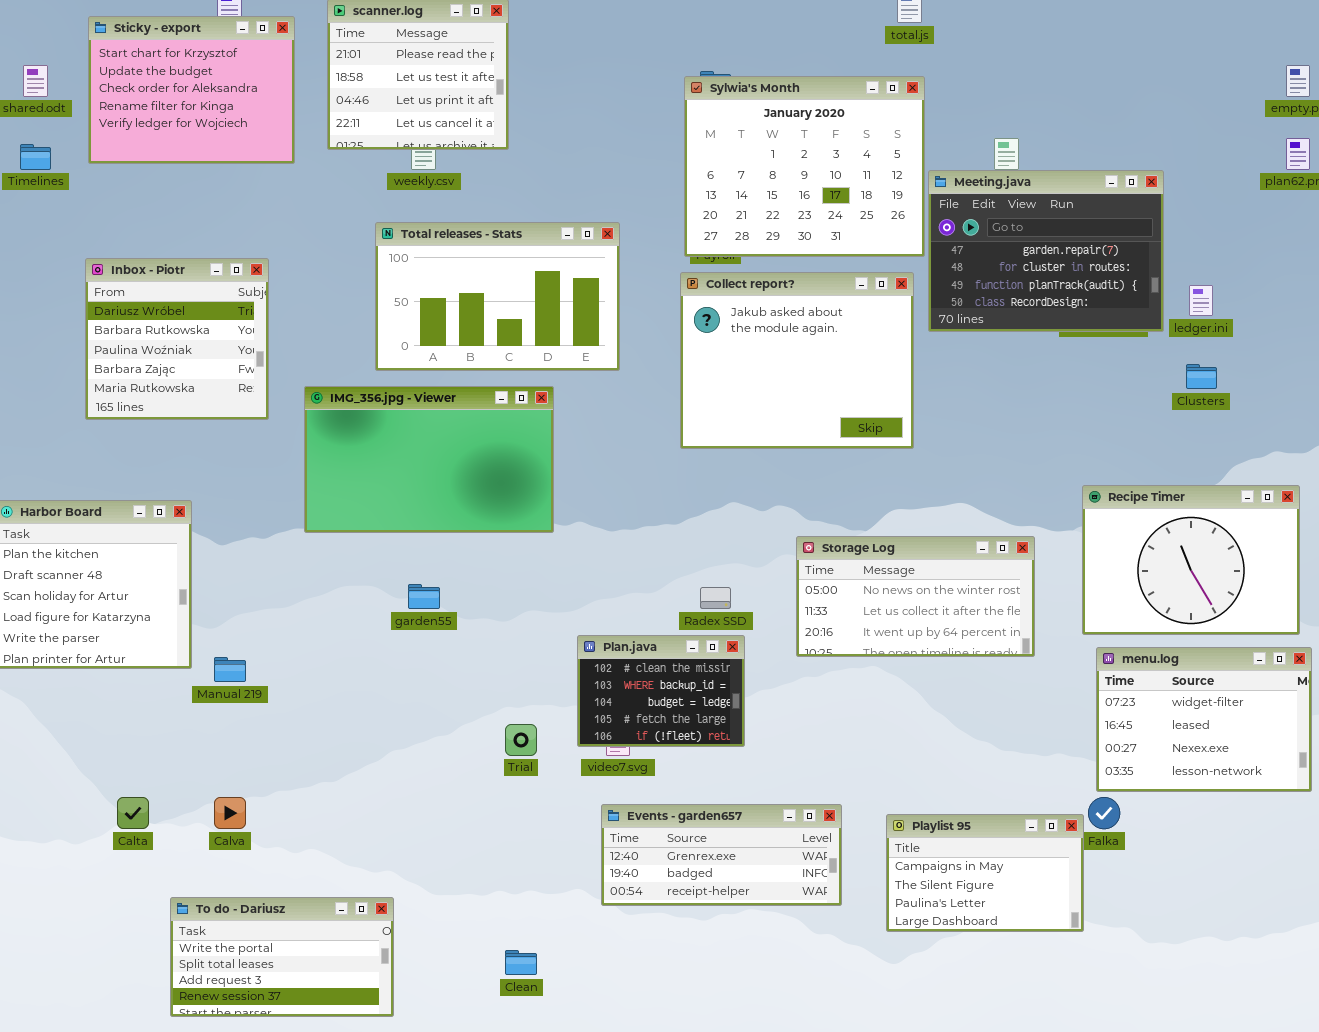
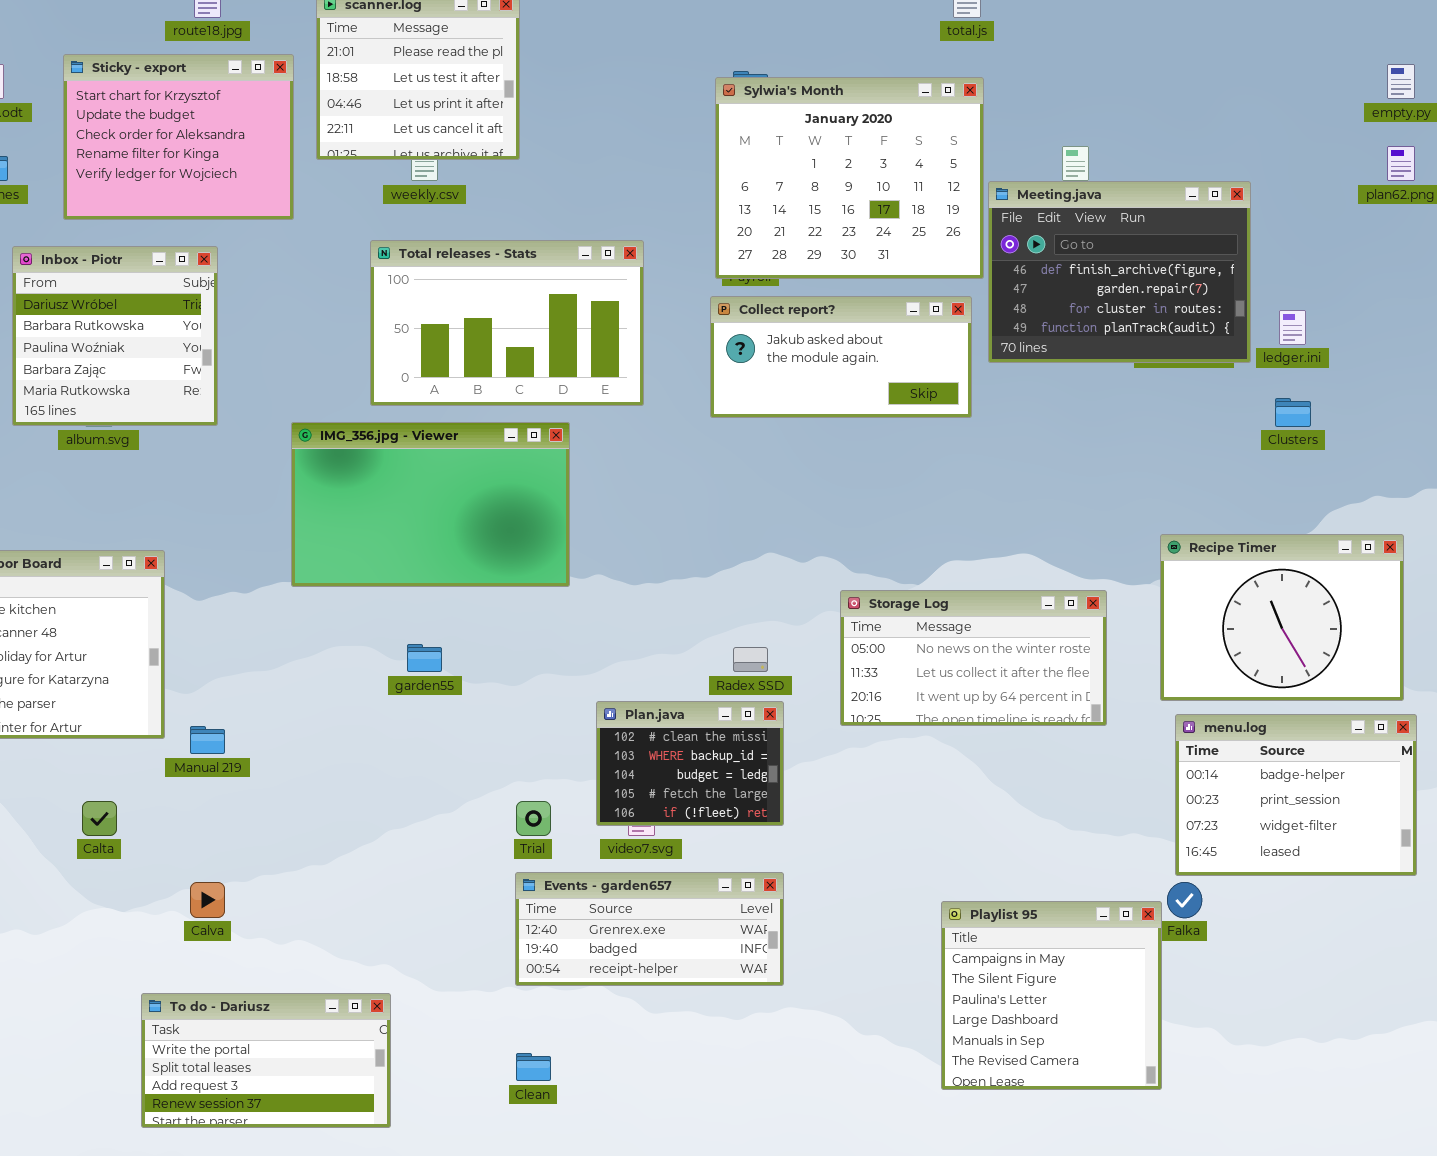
Sticky - export: [88,16,295,164] -> [63,54,294,220], moved
Meeting.java: [928,170,1164,332] -> [988,181,1251,363], scrolled up 1 row
Inbox - Piotr: [85,258,269,420] -> [12,246,218,426], moved
Collect report?: [680,272,914,449] -> [710,296,972,418], resized
menu.log: [1096,647,1312,792] -> [1175,714,1417,876], scrolled up 2 rows
Calta: [117,797,149,829] -> [82,801,117,836], moved
Events - garden657: [601,804,842,906] -> [515,872,784,986], moved
Playlist 95: [886,814,1084,932] -> [941,901,1162,1090], resized

